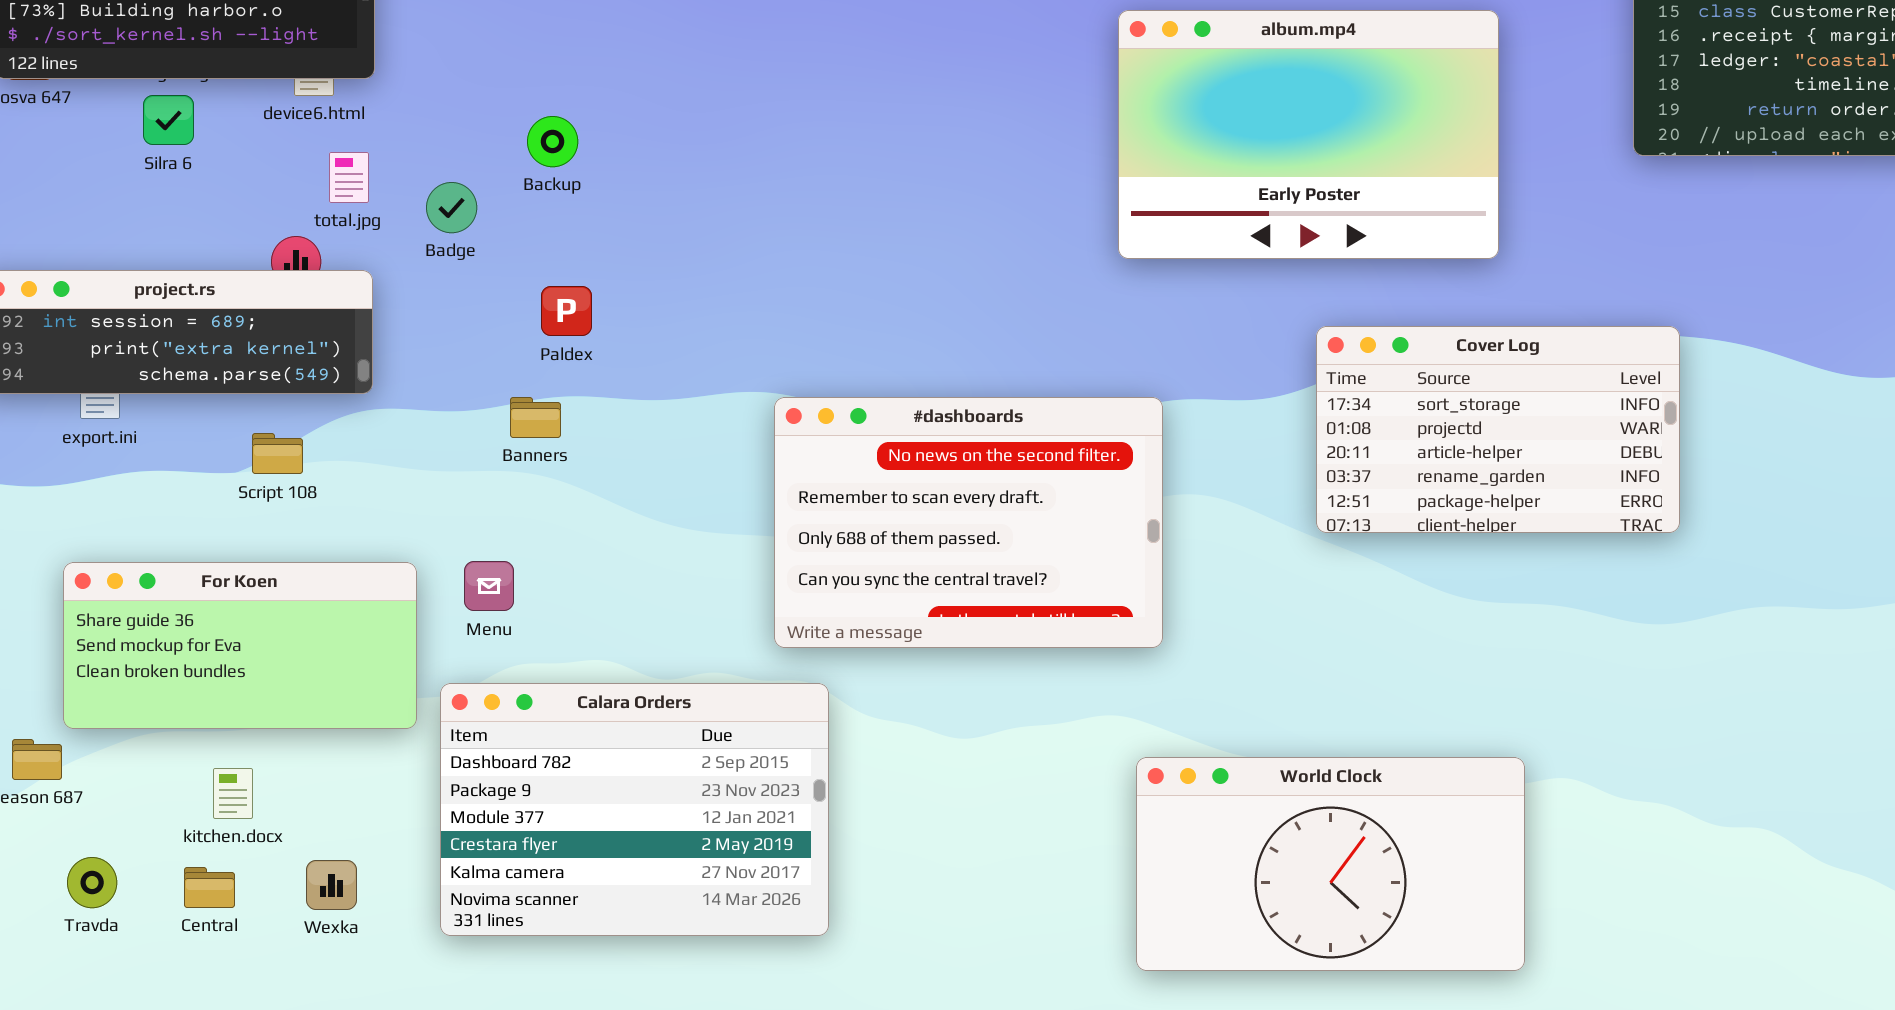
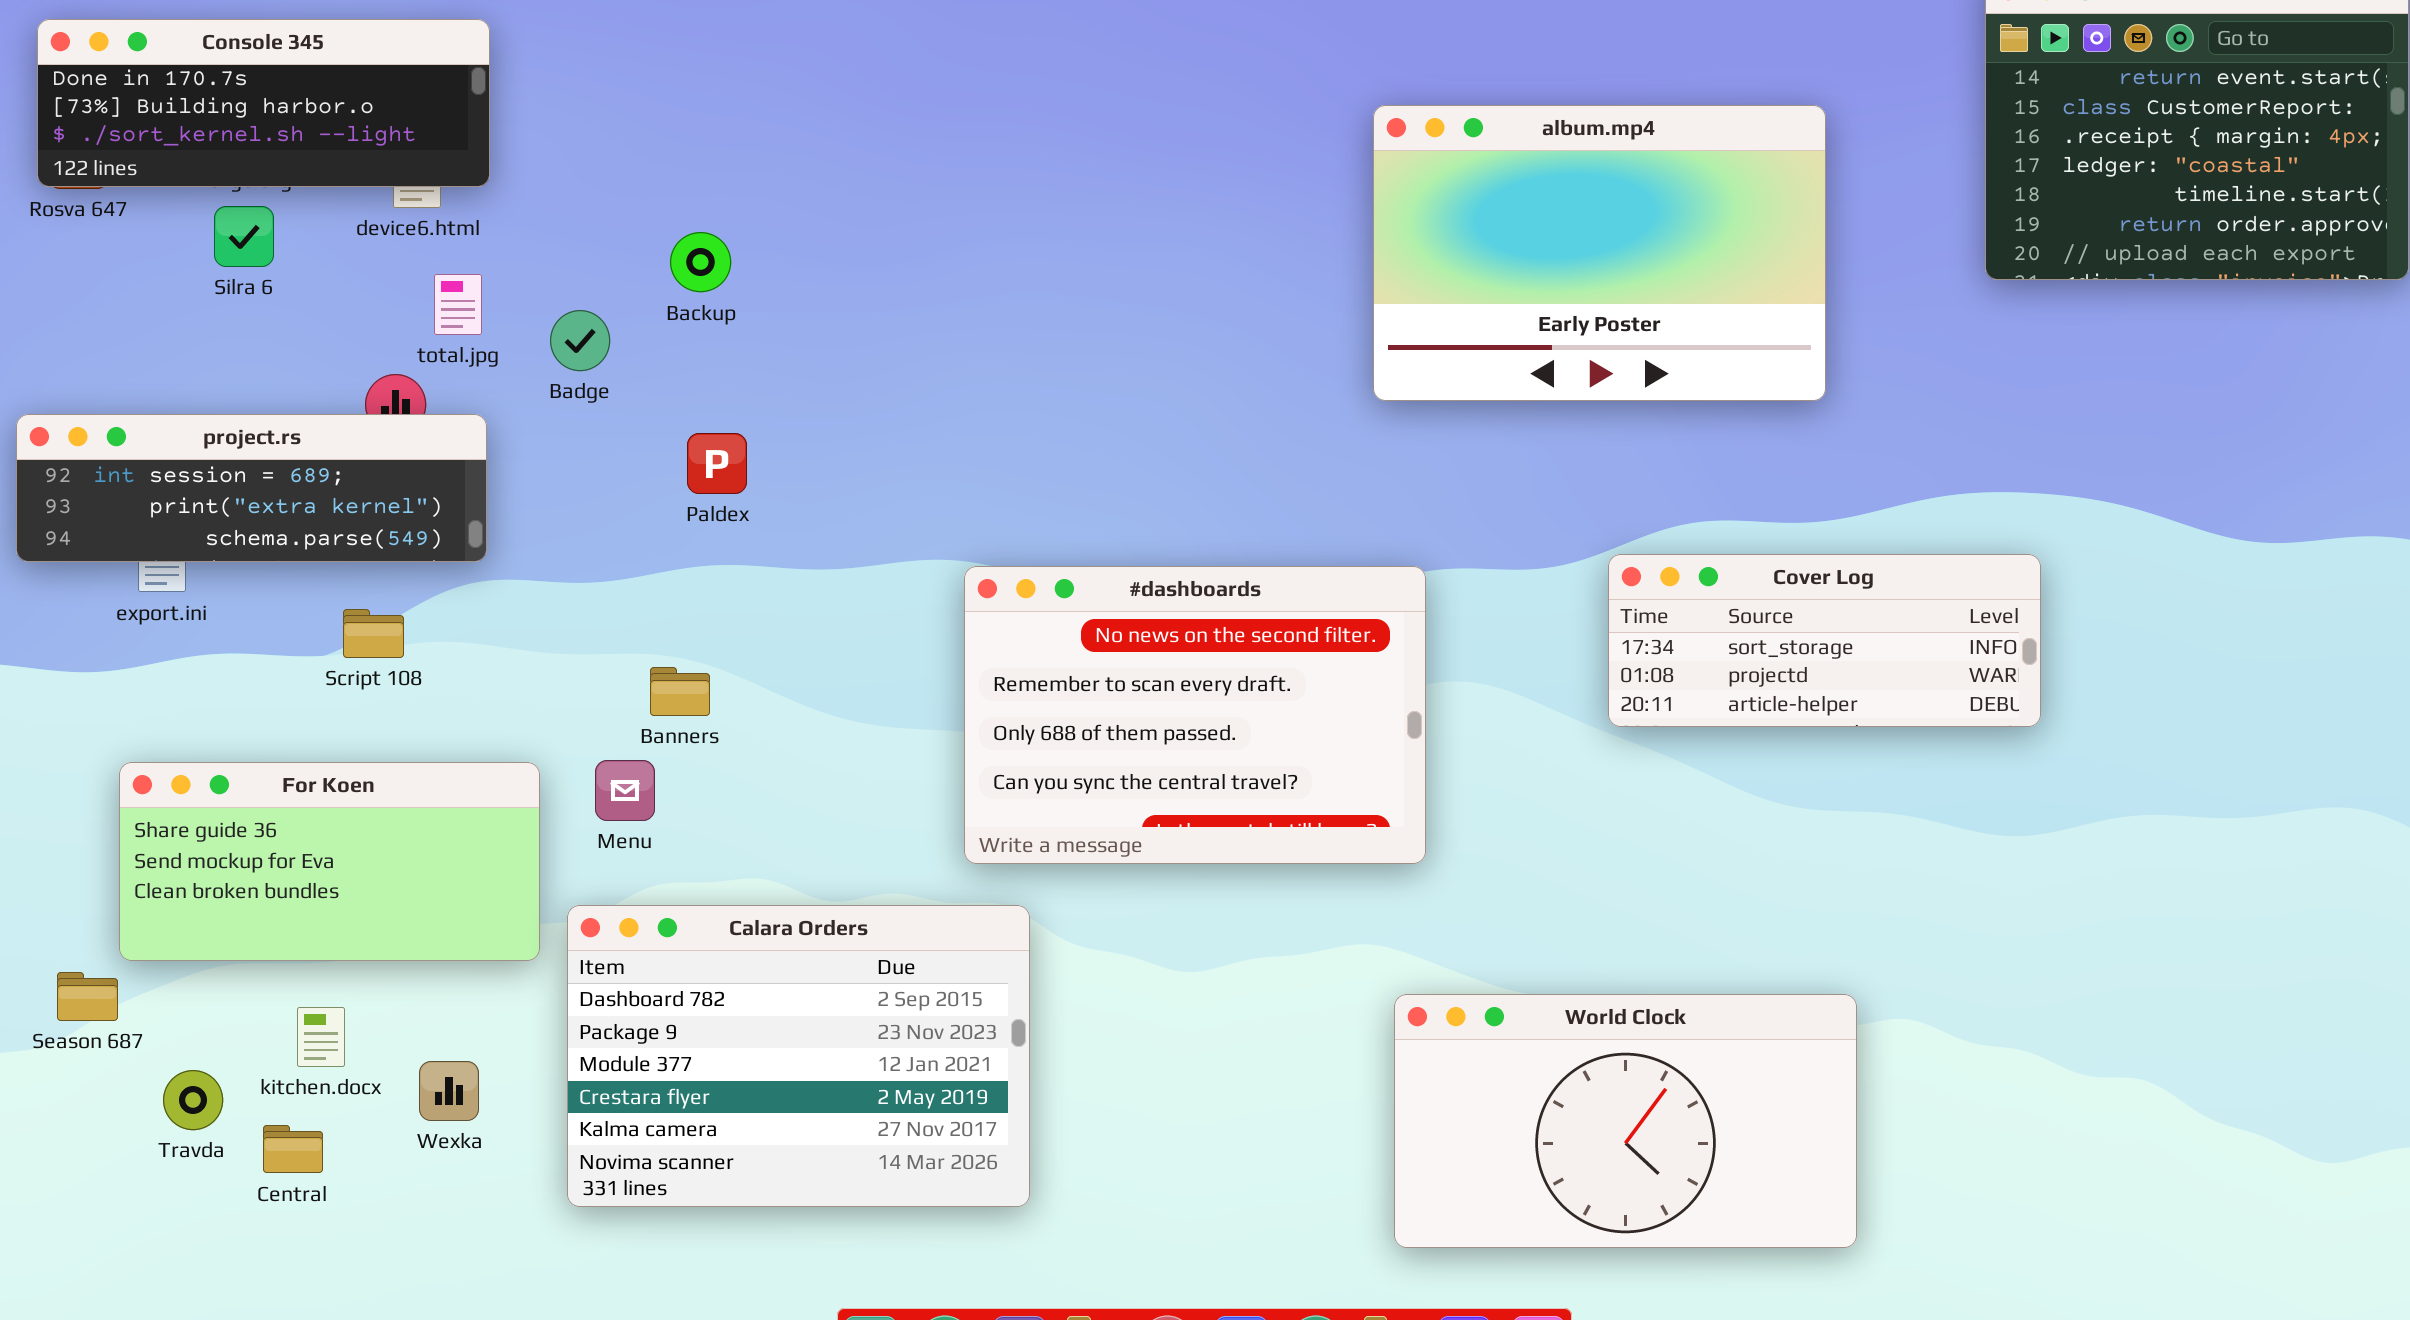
Cover Log: [1316,326,1680,533] -> [1608,554,2041,727], resized
Banners: [510,397,561,438] -> [650,667,710,716], moved
Travda: [67,857,117,908] -> [163,1070,223,1130], moved
Wexka: [306,860,357,910] -> [419,1061,479,1121], moved

